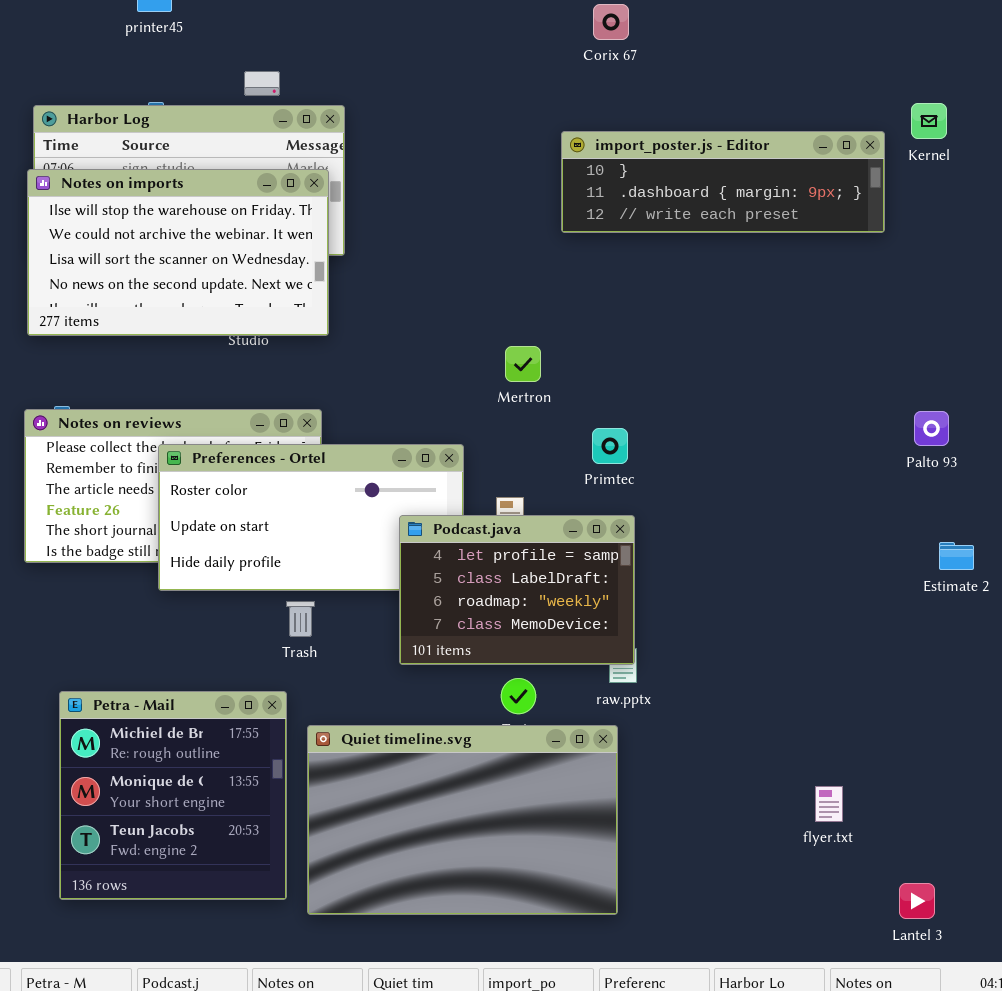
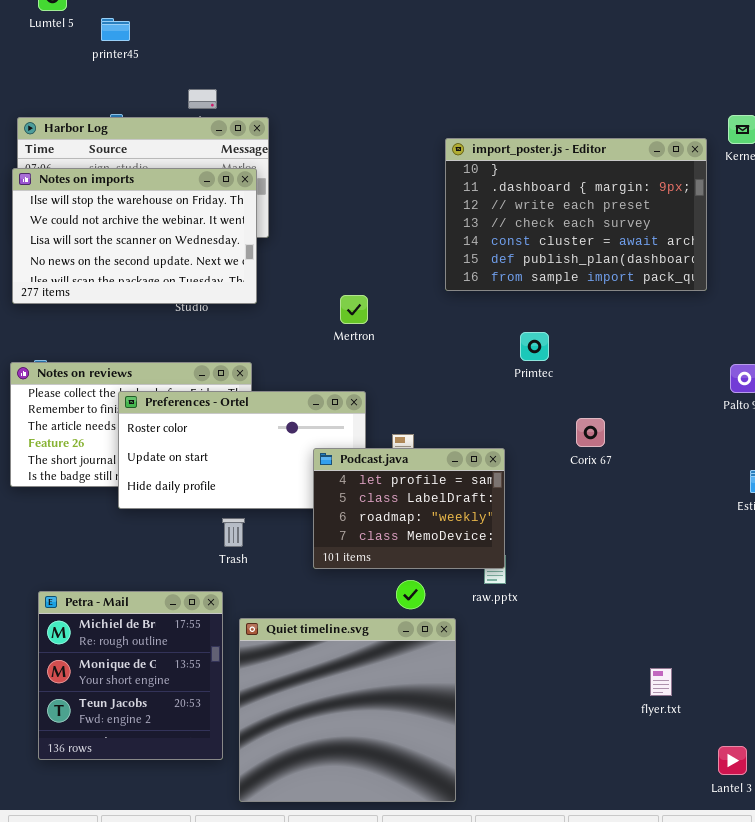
Corix 67: [593,4,629,40] -> [576,418,605,447], moved
import_poster.js - Editor: [561,131,885,233] -> [445,138,707,291], resized
Mertron: [505,346,541,382] -> [340,295,368,324], moved
Primtec: [592,428,628,464] -> [520,332,549,361], moved
Quiet timeline.svg: [307,725,618,915] -> [239,618,456,802], resized

